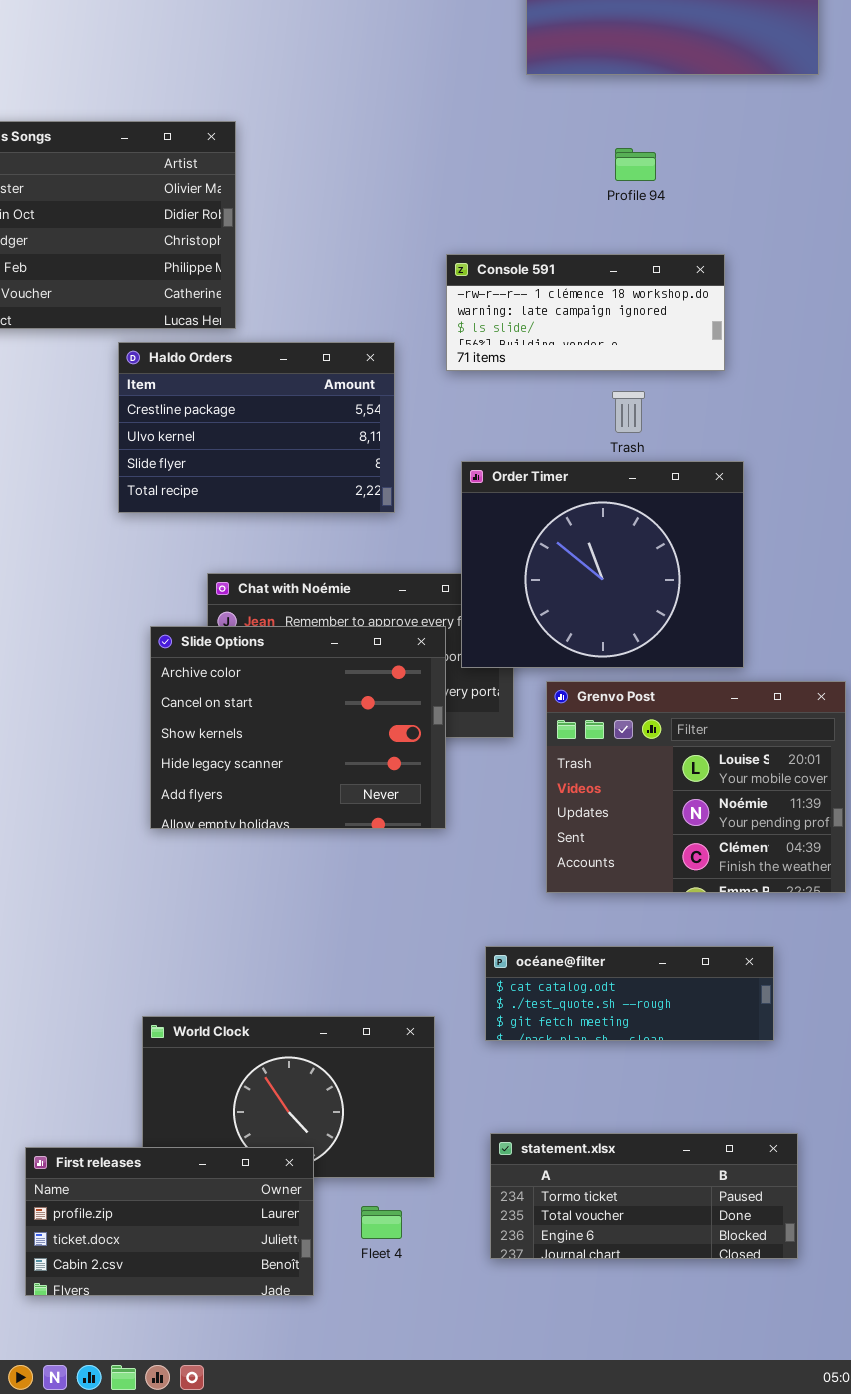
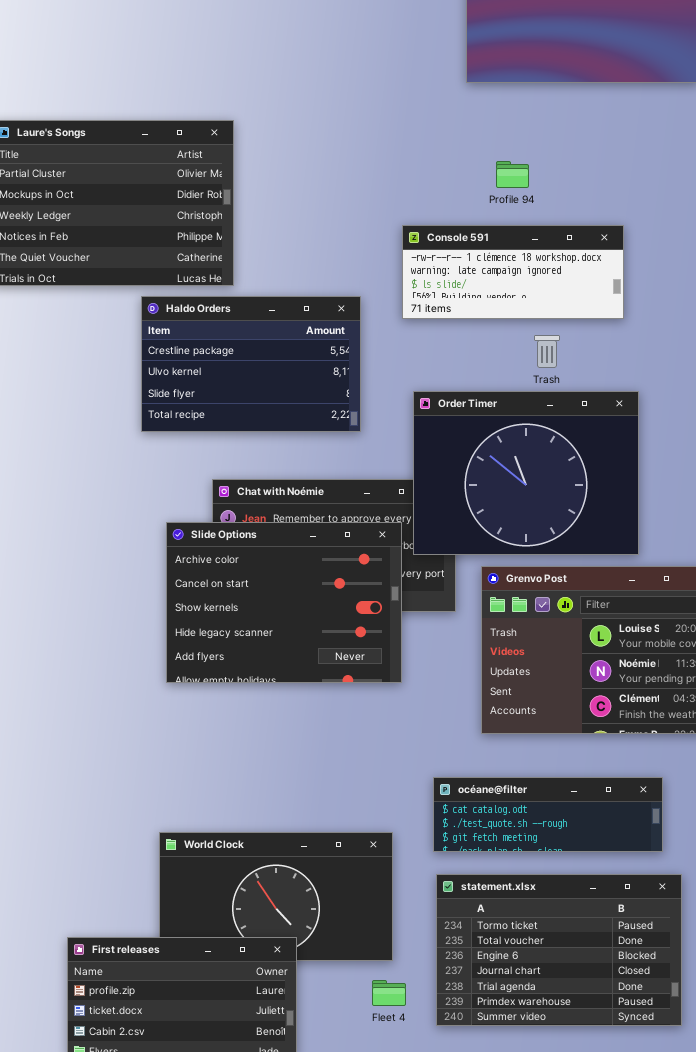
Profile 94: [615,148,656,181] -> [496,161,529,188], moved
statement.xlsx: [490,1133,798,1259] -> [436,874,682,1026], resized
Fleet 4: [361,1206,402,1239] -> [372,980,406,1006], moved

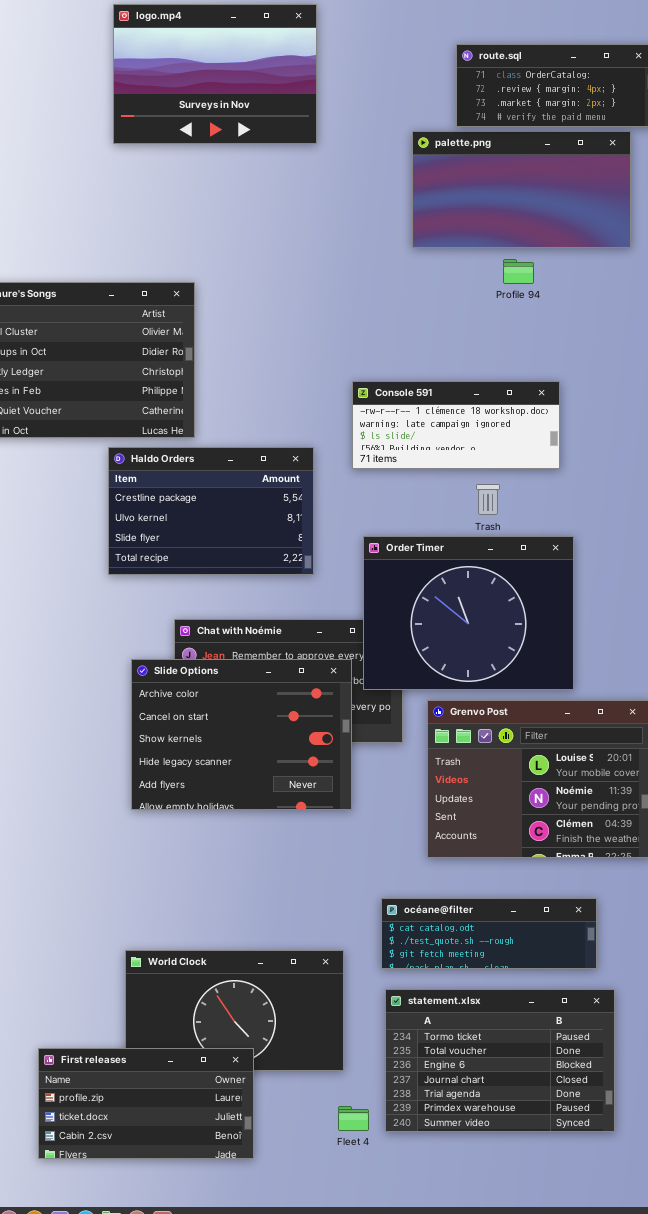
Profile 94: [496,161,529,188] -> [503,259,534,284], moved
Fleet 4: [372,980,406,1006] -> [338,1106,369,1131], moved

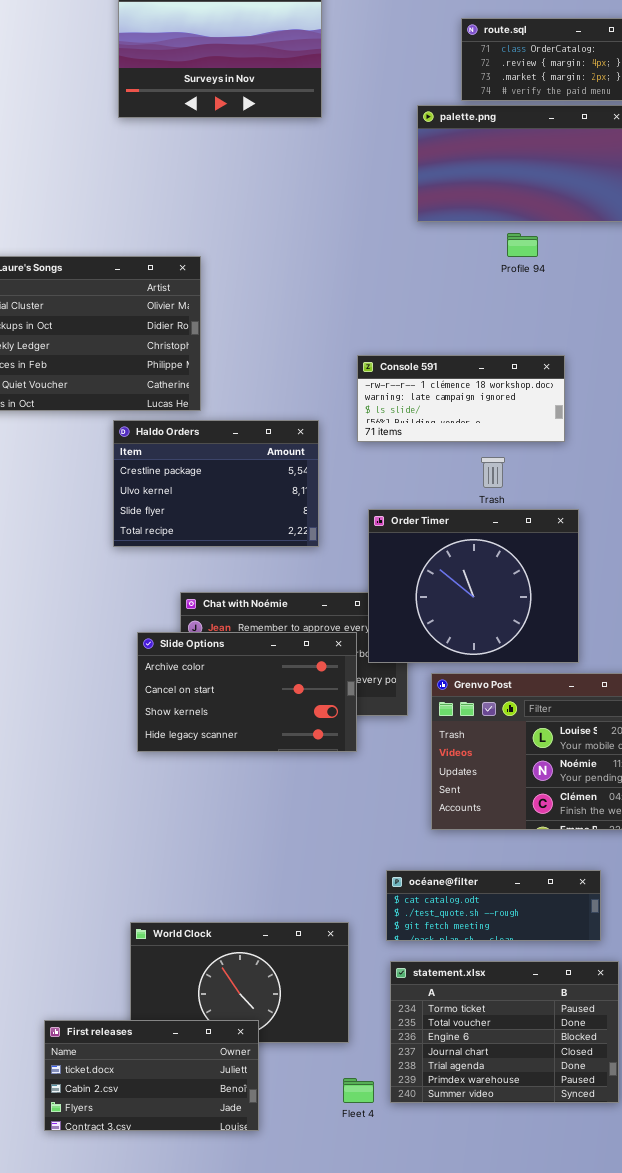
Slide Options: [131,659,352,810] -> [137,632,357,752], resized
First releases: [38,1048,254,1159] -> [44,1020,259,1131], scrolled down 1 row

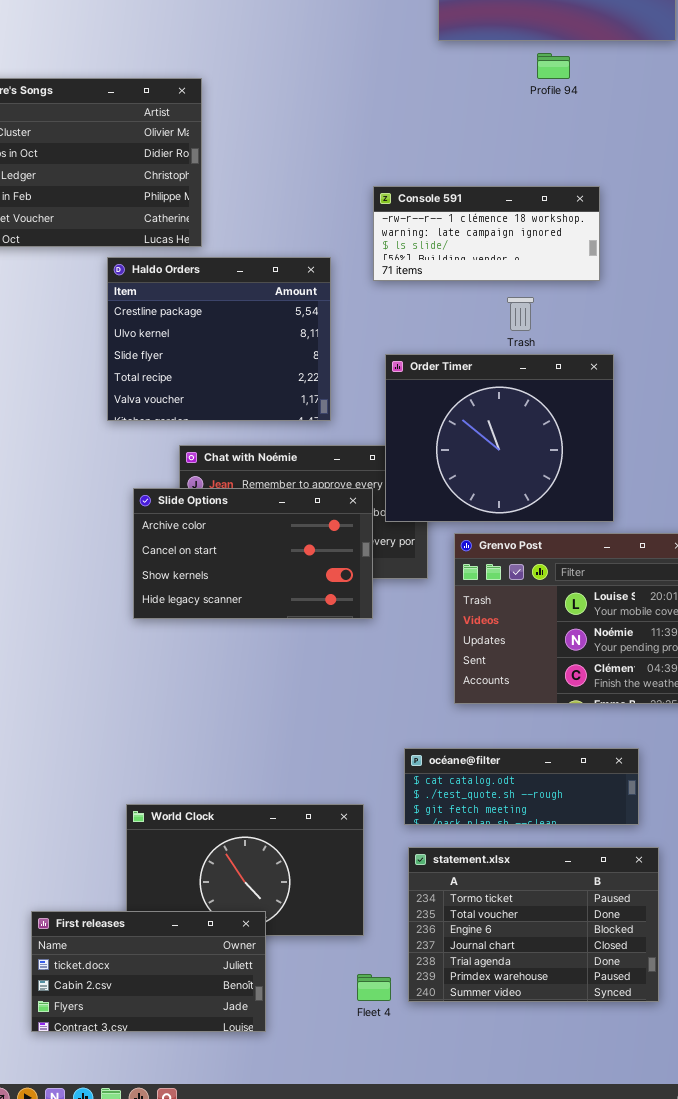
Haldo Orders: [113,420,319,547] -> [107,257,331,421], resized

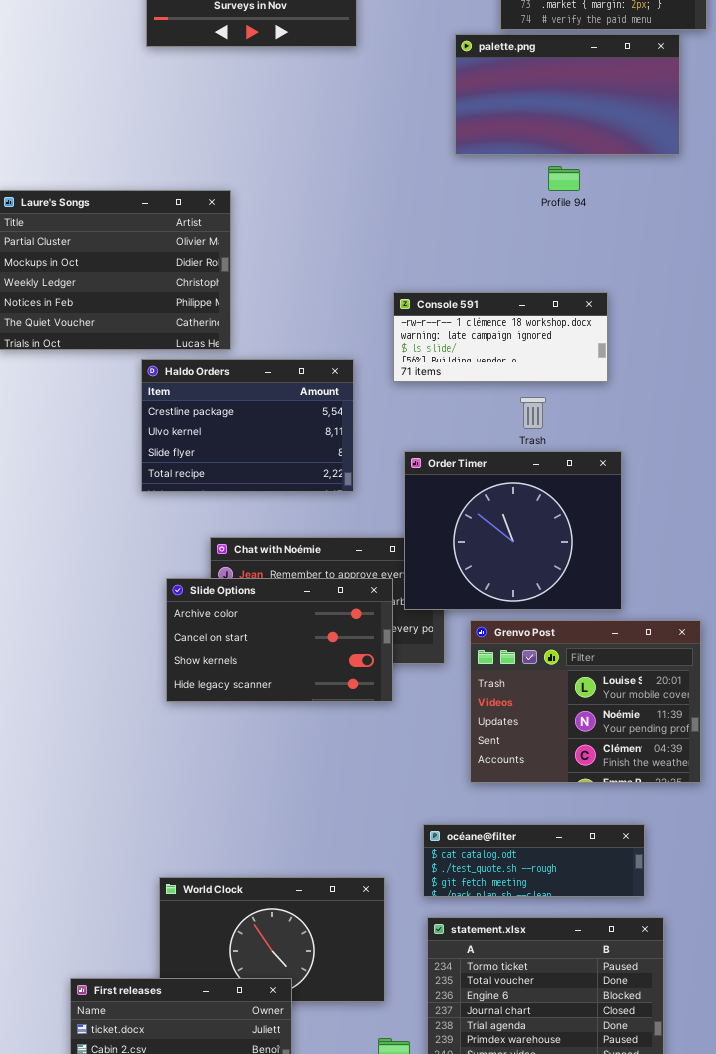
Haldo Orders: [107,257,331,421] -> [141,359,354,492], resized

